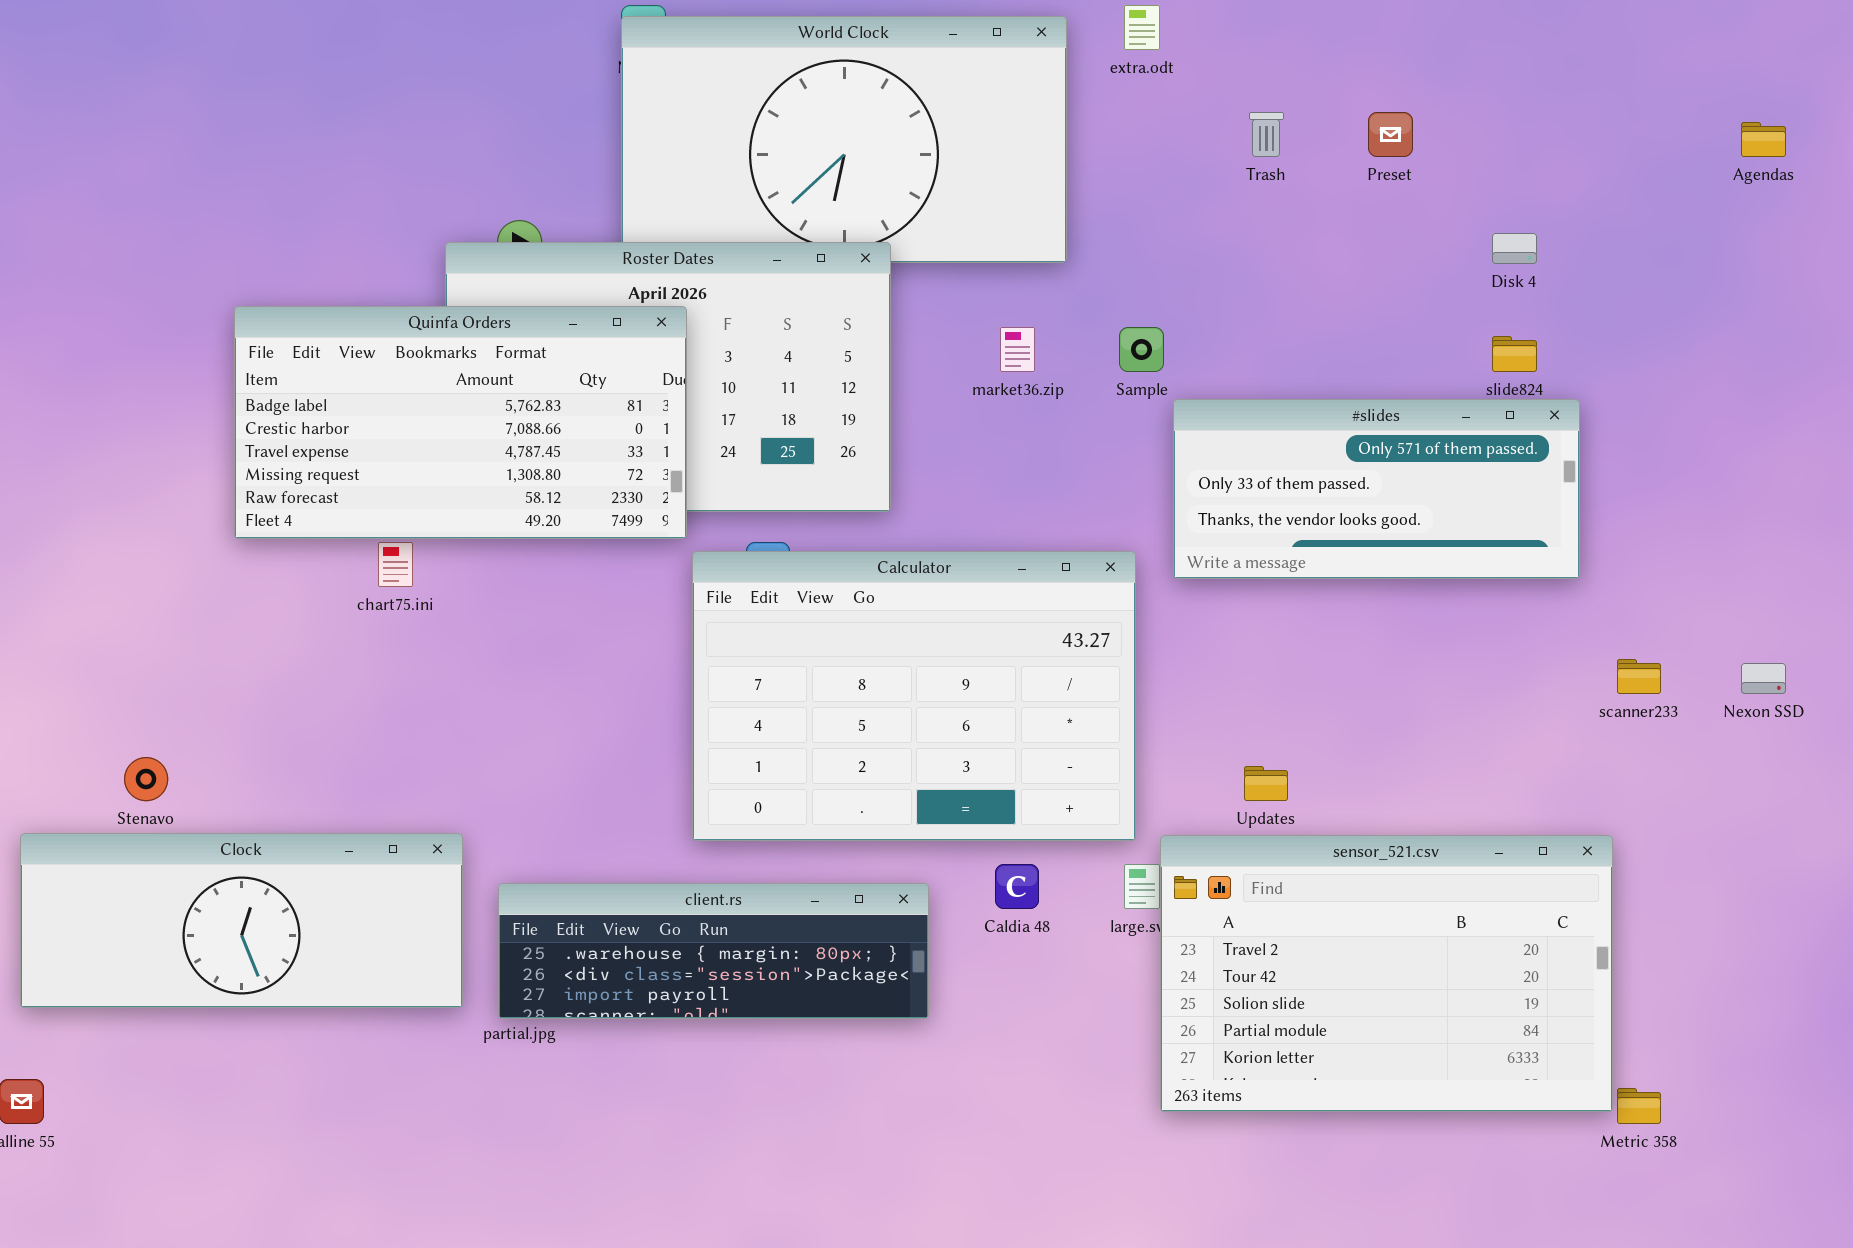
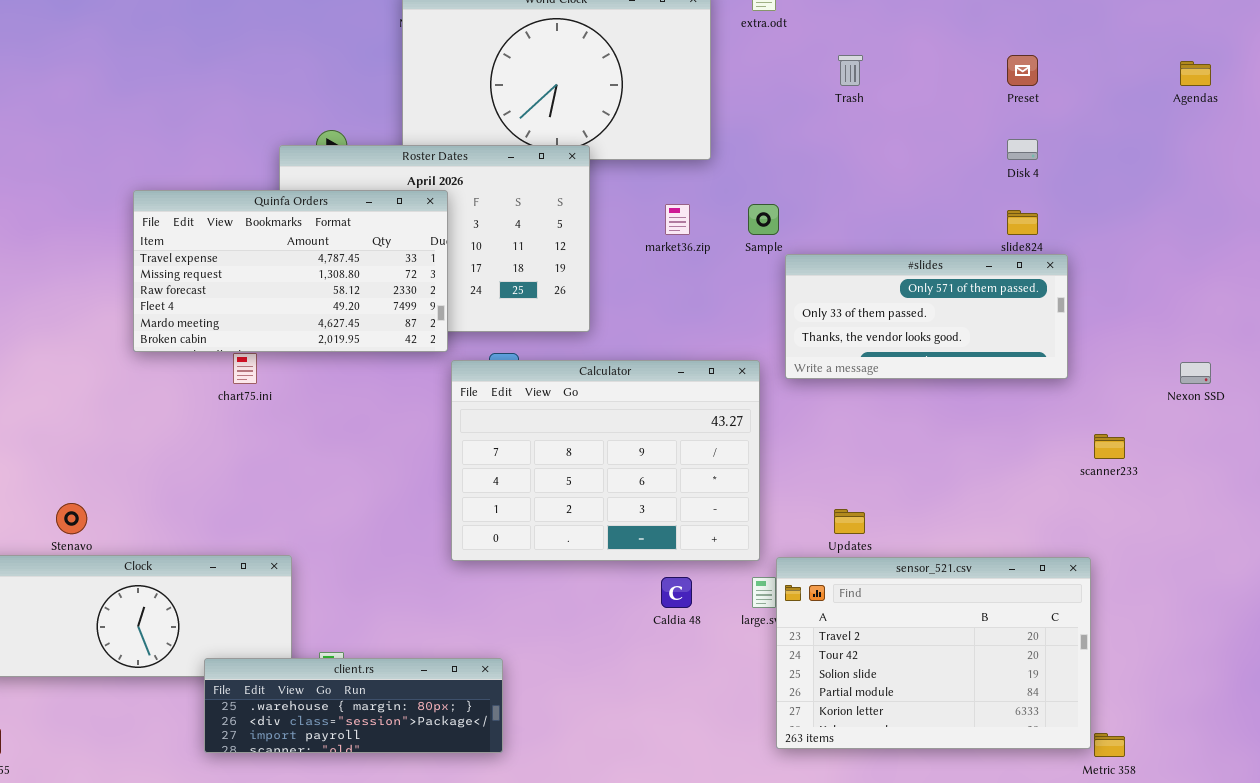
Preset: [1368,112,1413,157] -> [1007,55,1038,86], moved
Quinfa Orders: [234,306,687,539] -> [133,190,448,352], scrolled down 2 rows
Nexon SSD: [1741,663,1786,694] -> [1180,362,1211,384], moved
client.rs: [498,883,929,1019] -> [204,658,503,753], moved

